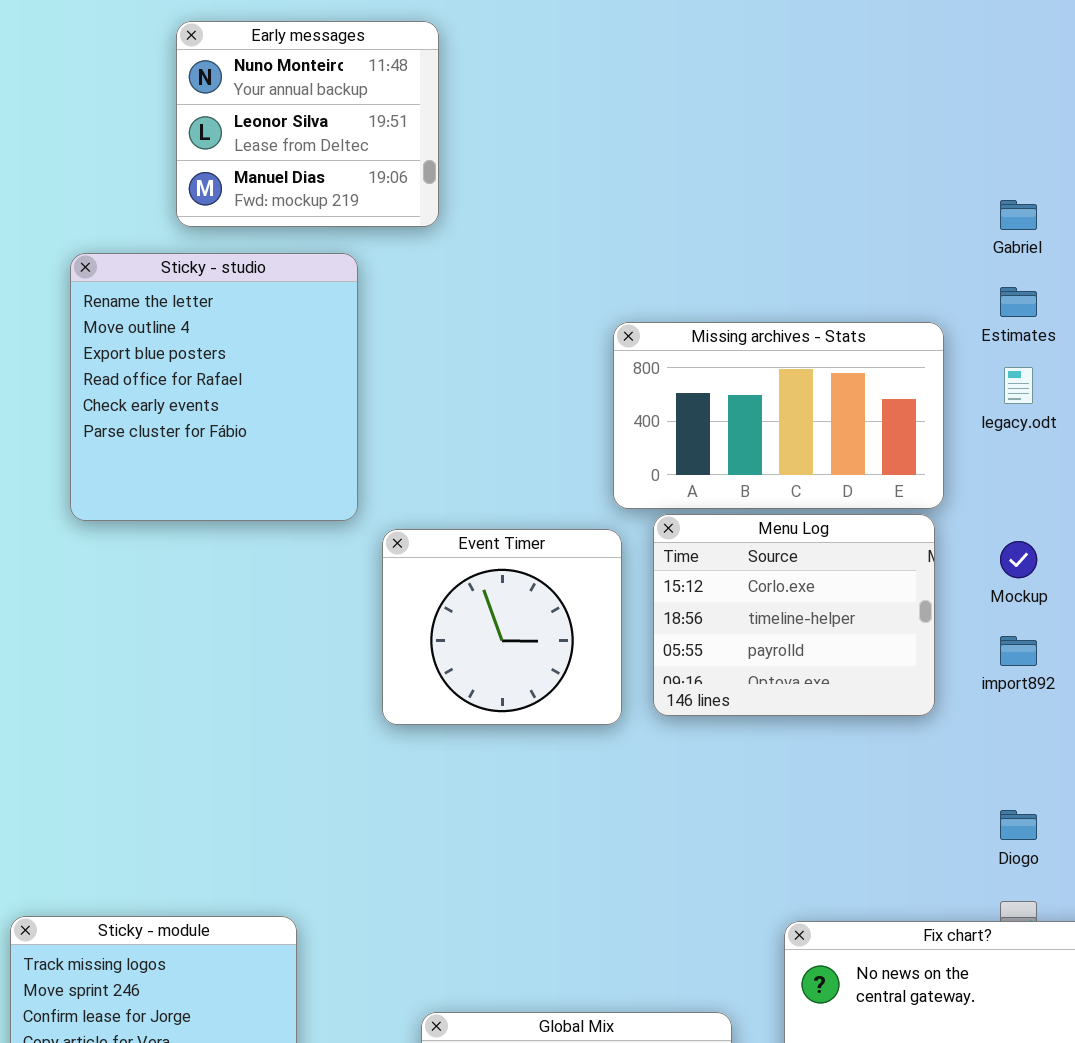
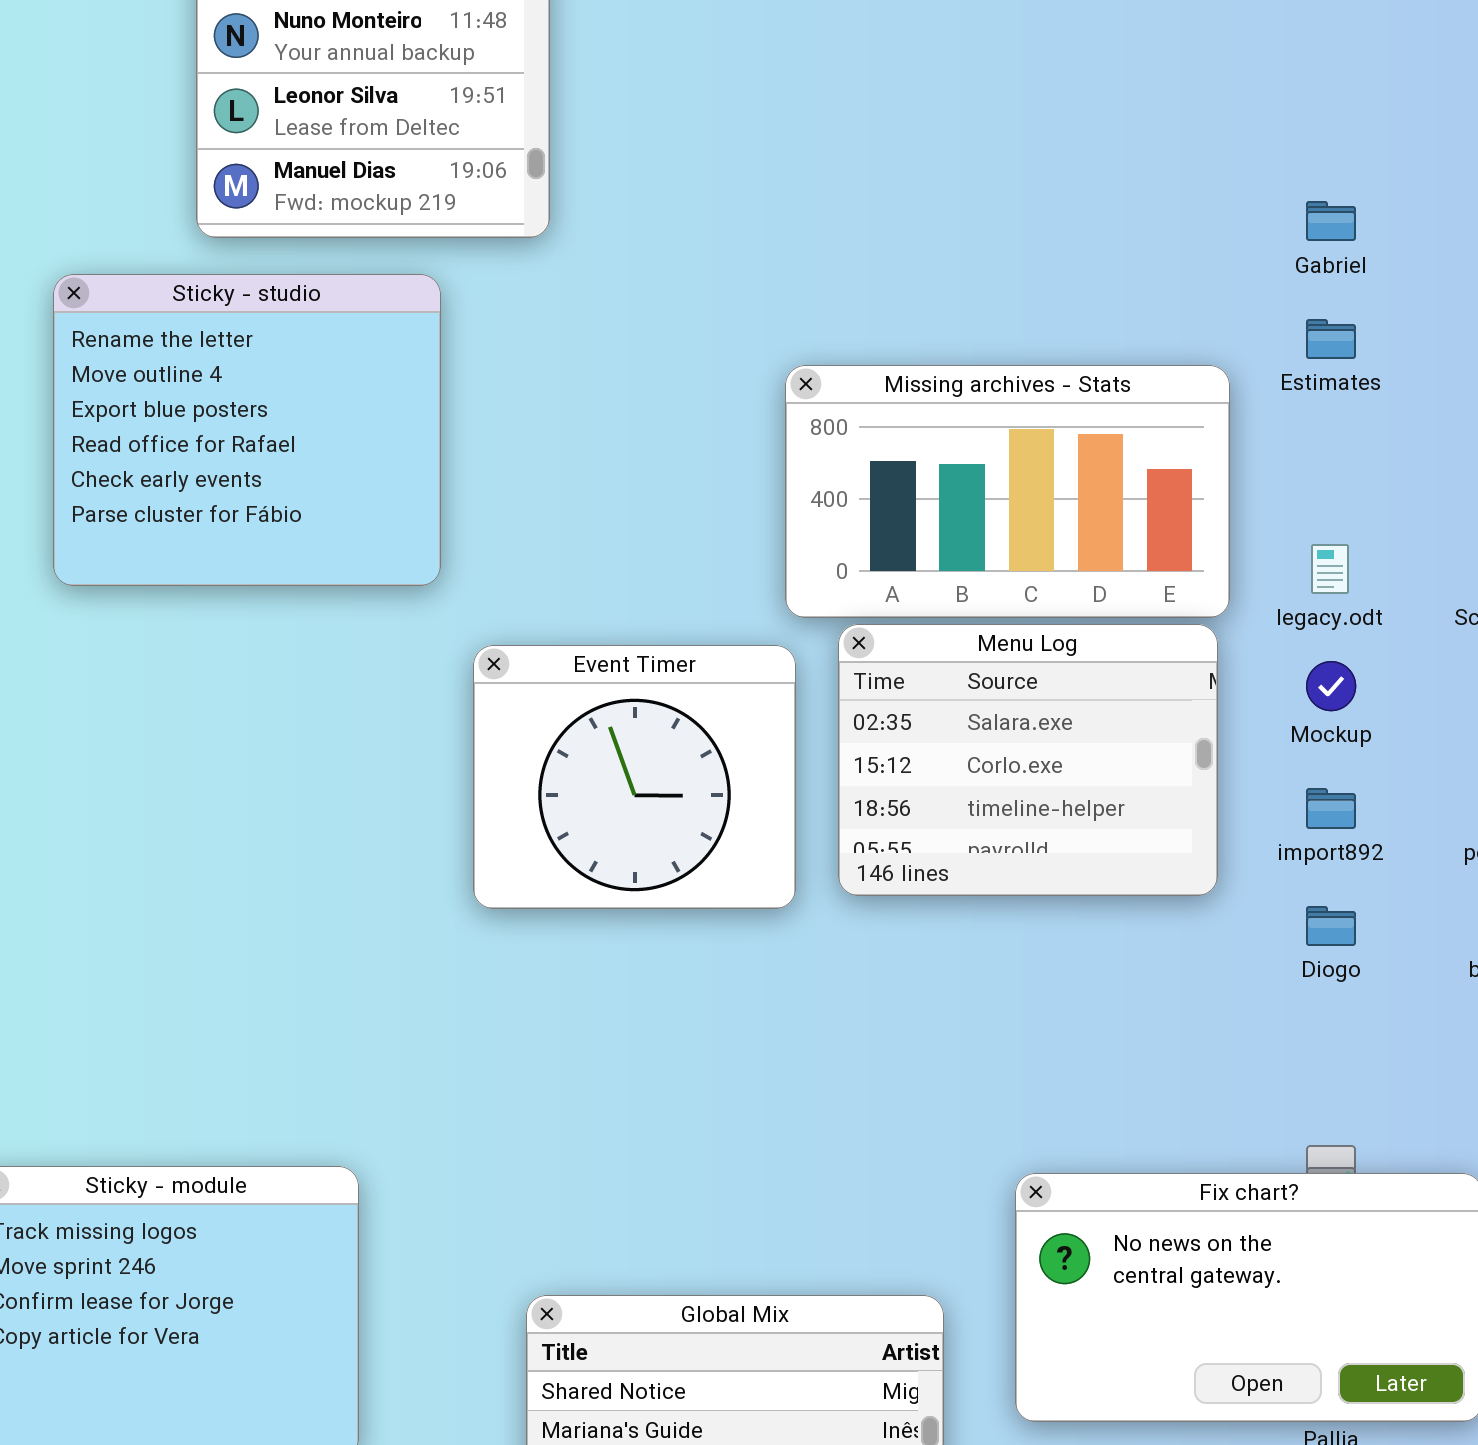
Sticky - studio: [70,253,358,521] -> [53,274,441,586], resized
legacy.odt: [1004,367,1033,404] -> [1311,544,1349,594], moved
Menu Log: [653,514,935,716] -> [838,624,1218,896], scrolled up 1 row
Diogo: [1000,810,1037,840] -> [1306,906,1356,946], moved

